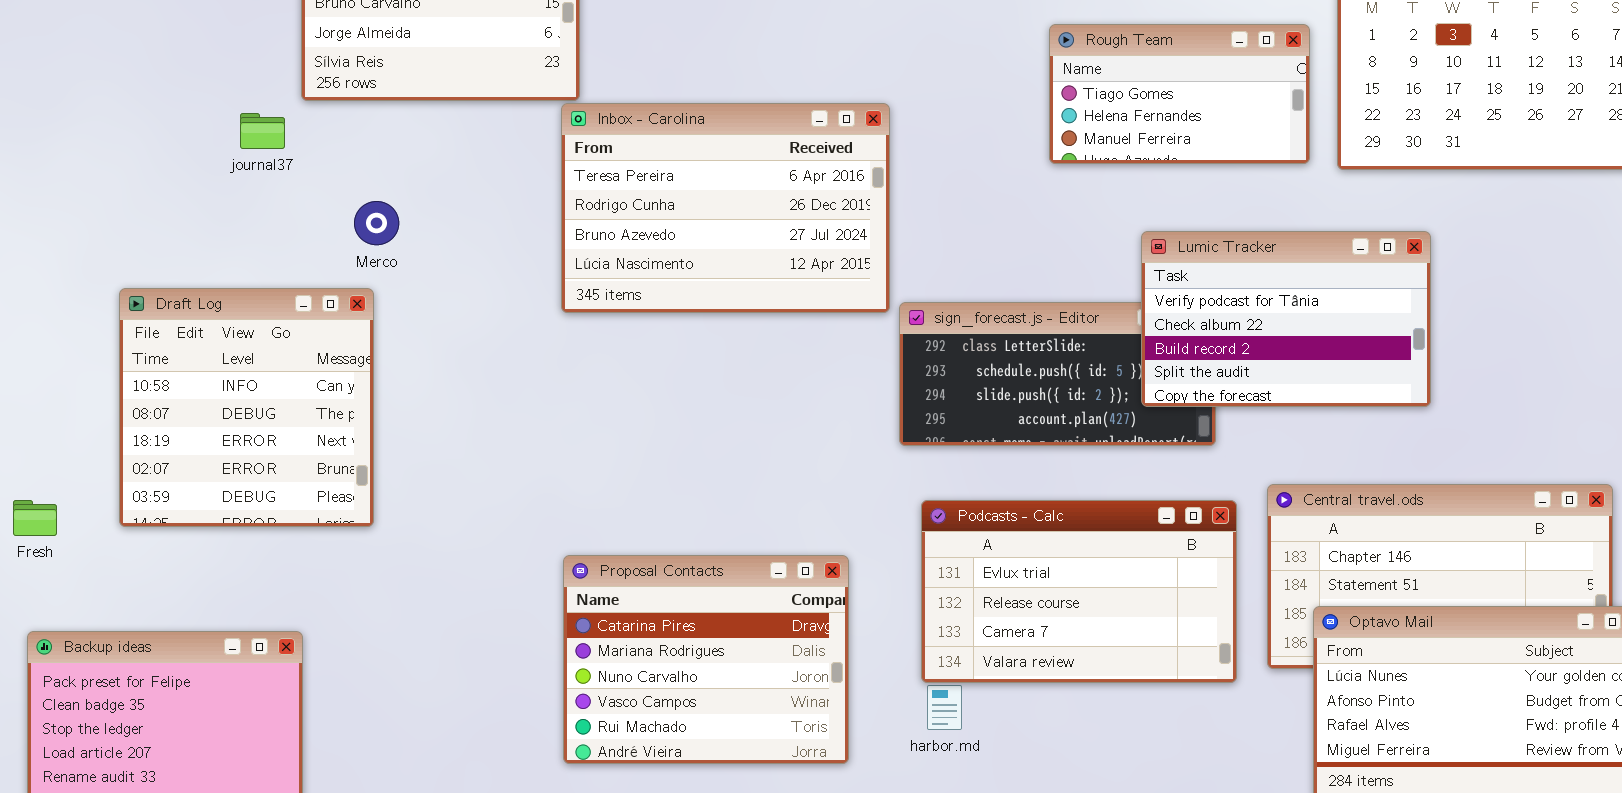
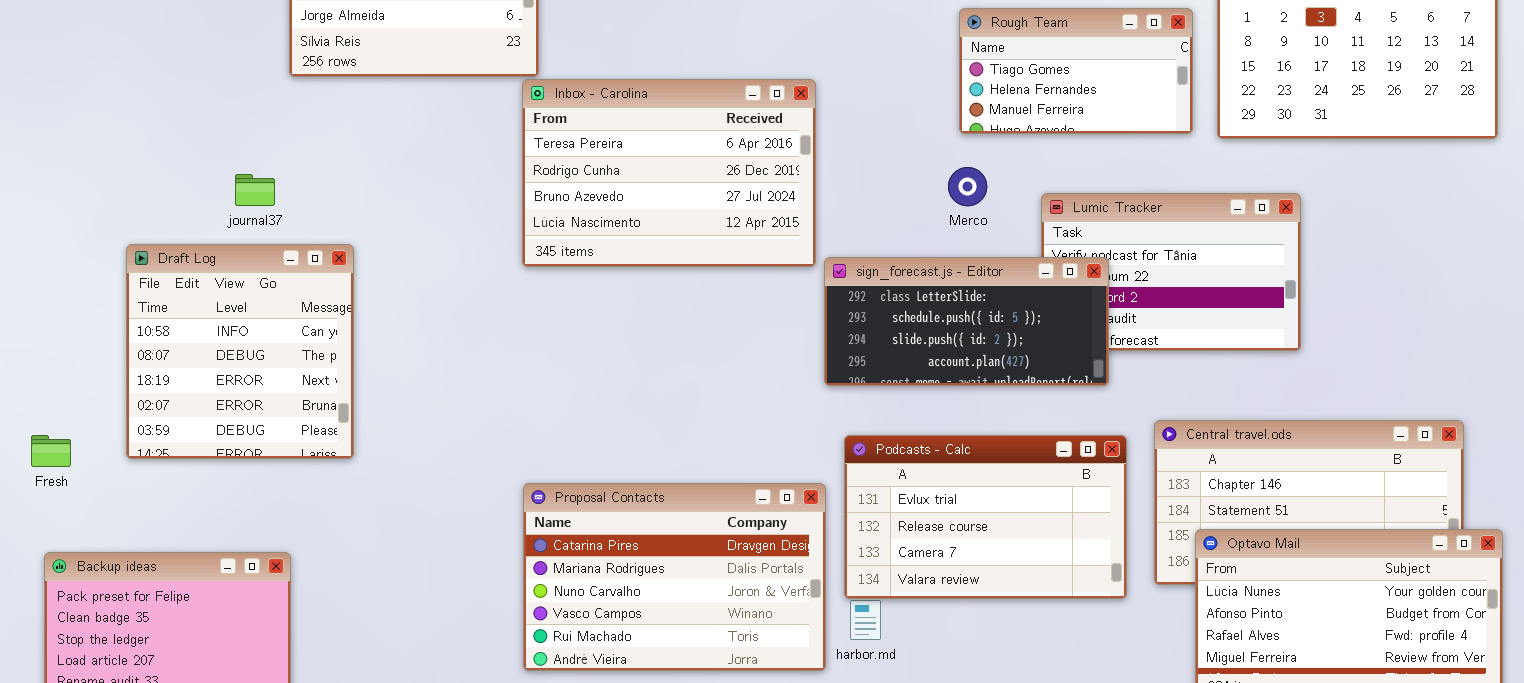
journal37: [240,113,285,149] -> [235,174,275,206], moved
Merco: [354,201,399,245] -> [948,167,987,206], moved
sign_forecast.js - Editor: [899,302,1216,446] -> [824,257,1109,386], raised
Proposal Contacts: [563,555,849,764] -> [523,483,826,671], resized

